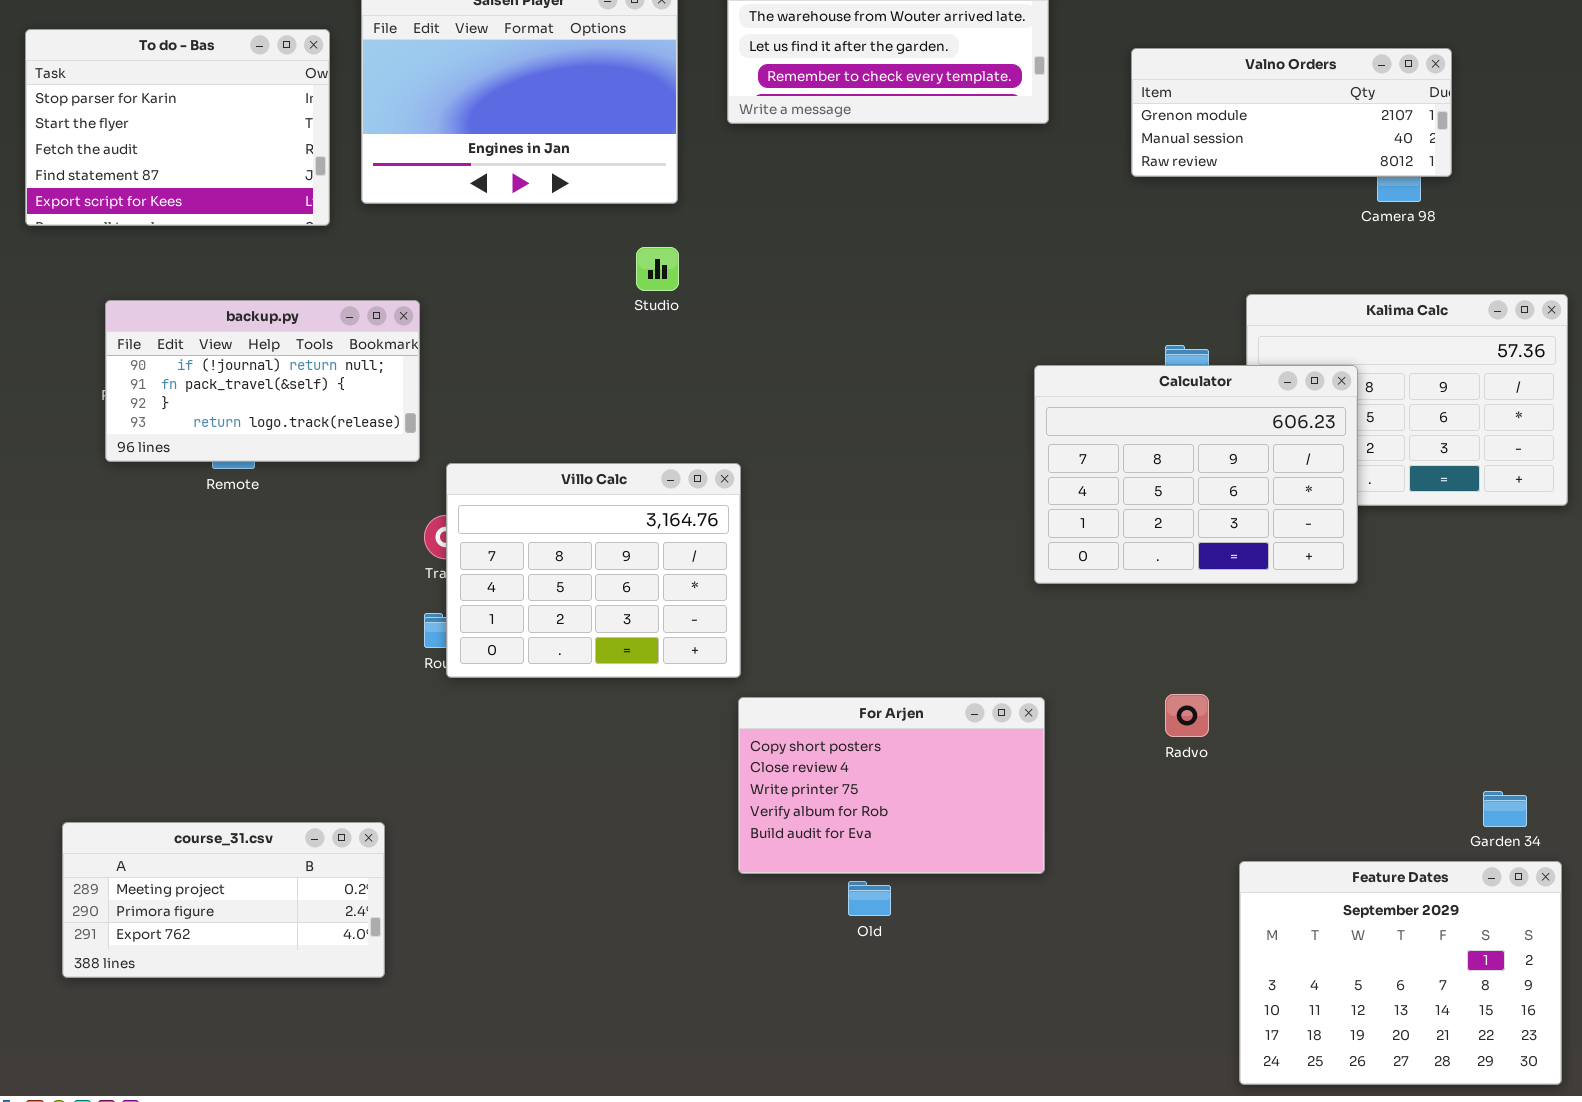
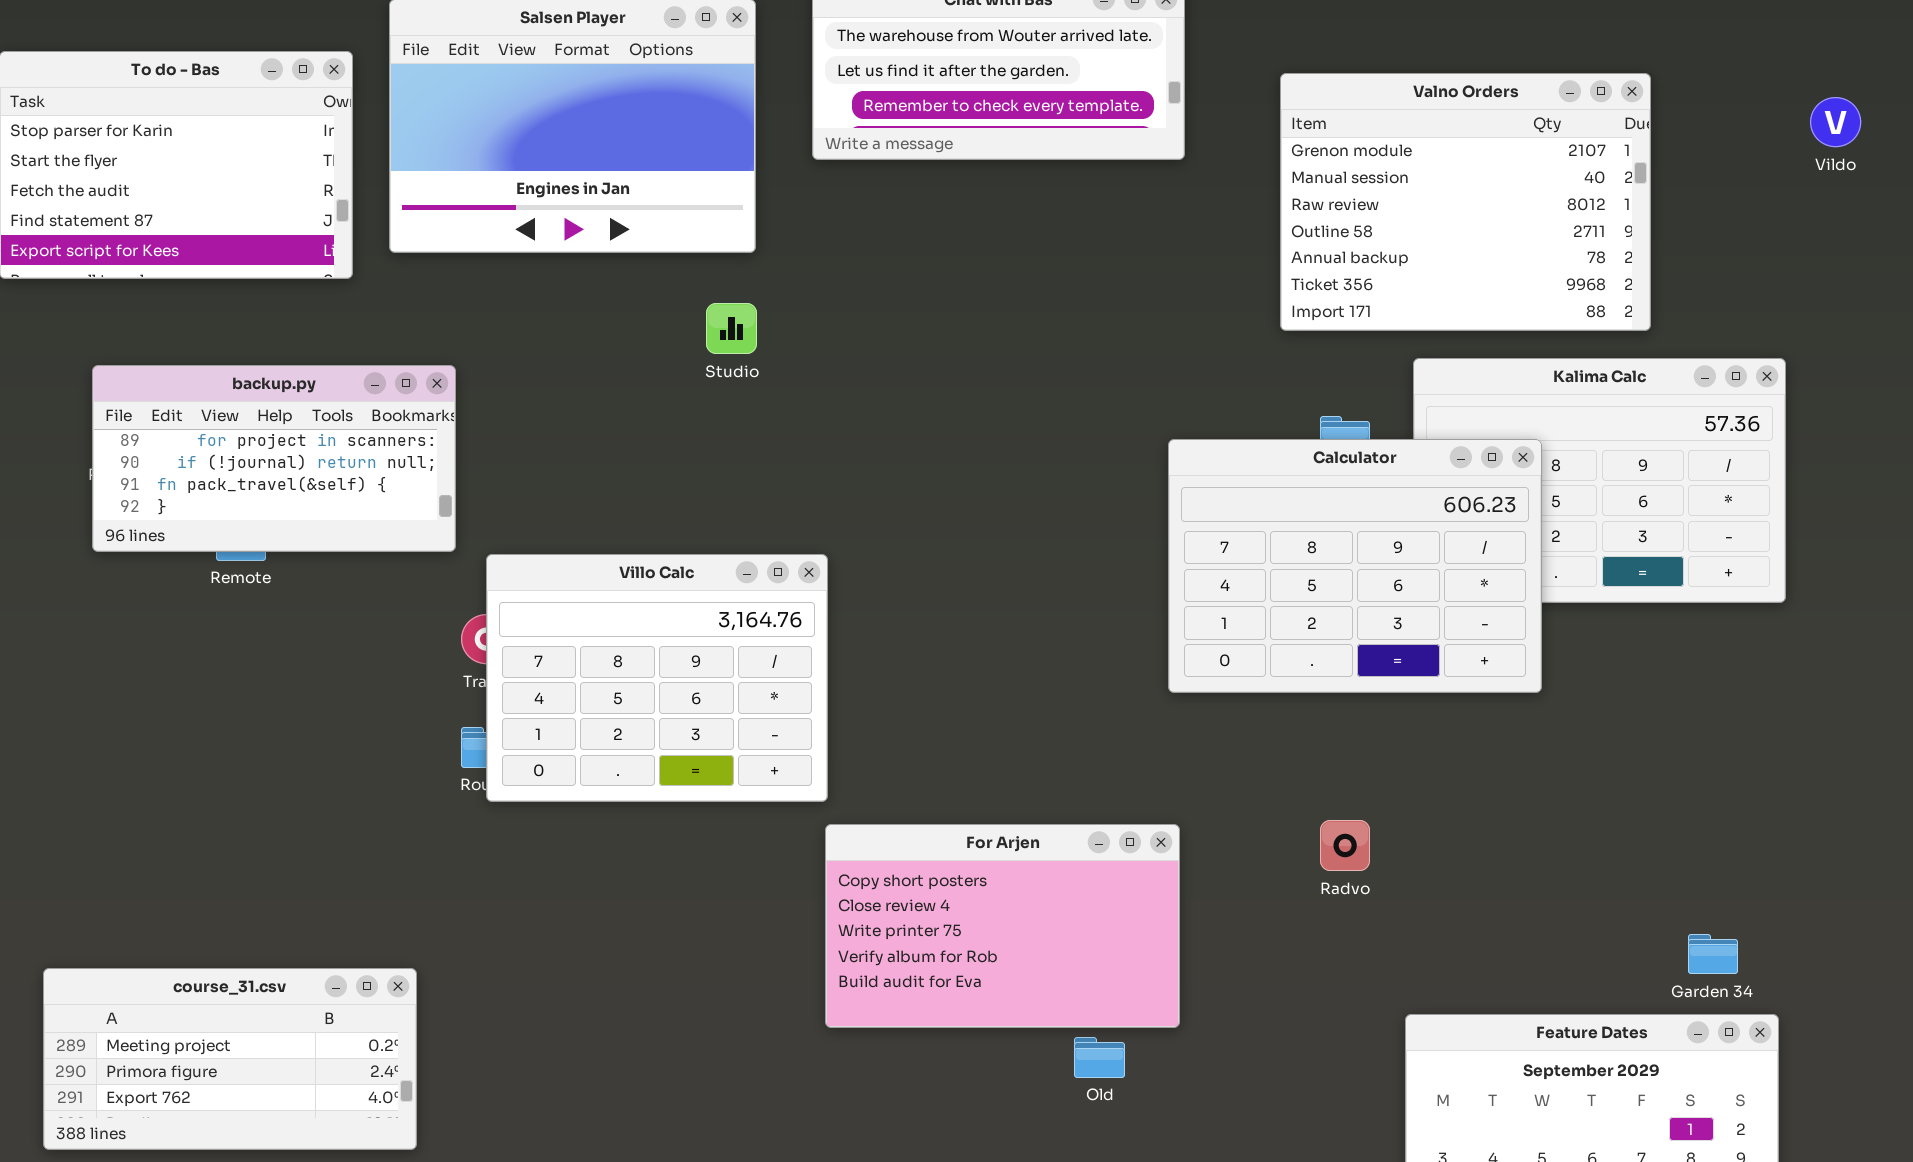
Valno Orders: [1131,48,1452,177] -> [1280,73,1651,331], resized
backup.py: [105,300,420,462] -> [92,365,456,552], scrolled up 1 row
Old: [848,881,891,916] -> [1074,1037,1125,1078], moved

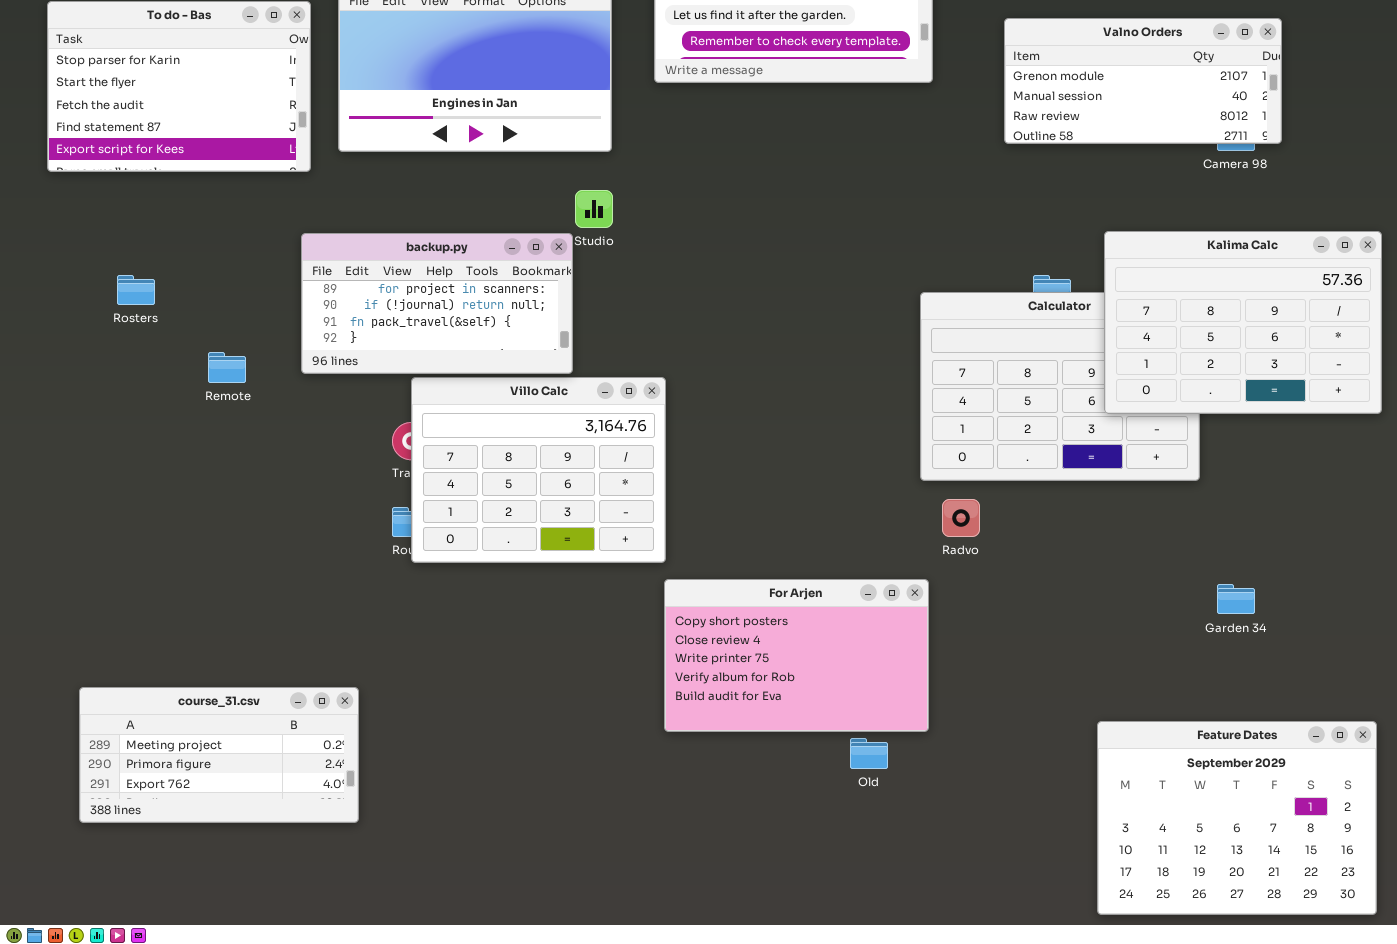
Valno Orders: [1280,73,1651,331] -> [1004,18,1282,144], resized
Kalima Calc: [1413,358,1786,603] -> [1104,231,1382,414], raised
backup.py: [92,365,456,552] -> [301,233,573,374], moved
Radvo: [1320,820,1370,871] -> [942,499,980,537], moved
Garden 34: [1688,934,1738,974] -> [1217,584,1255,614], moved

